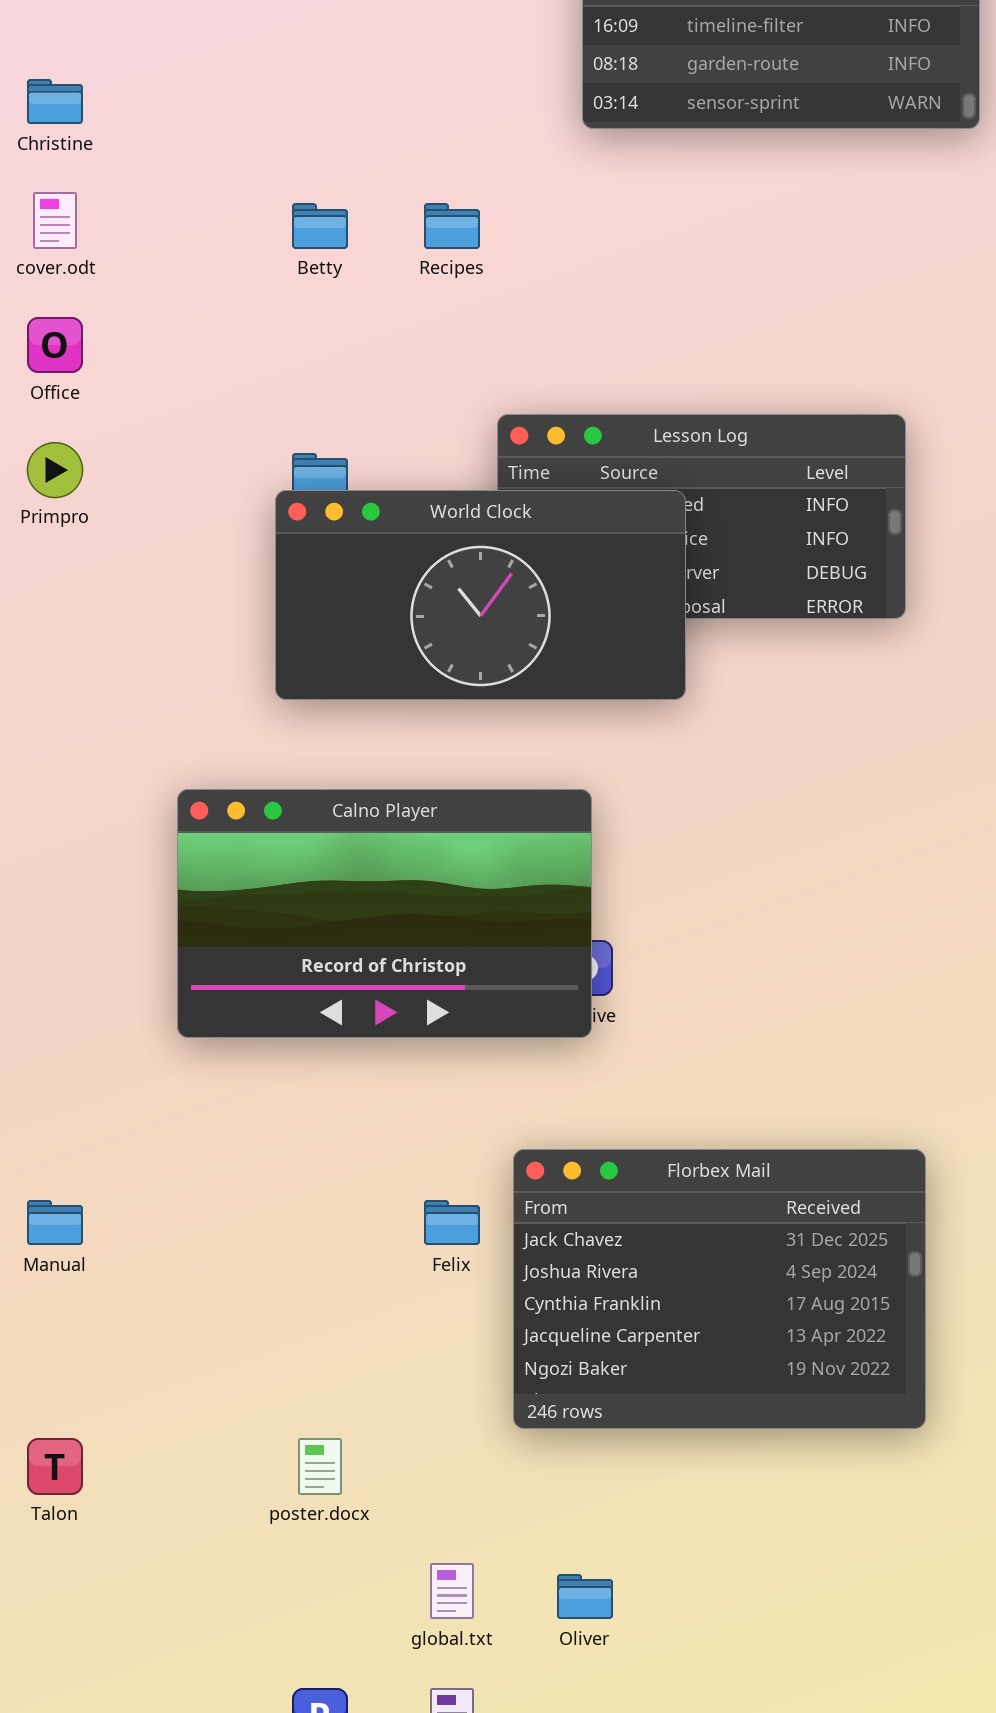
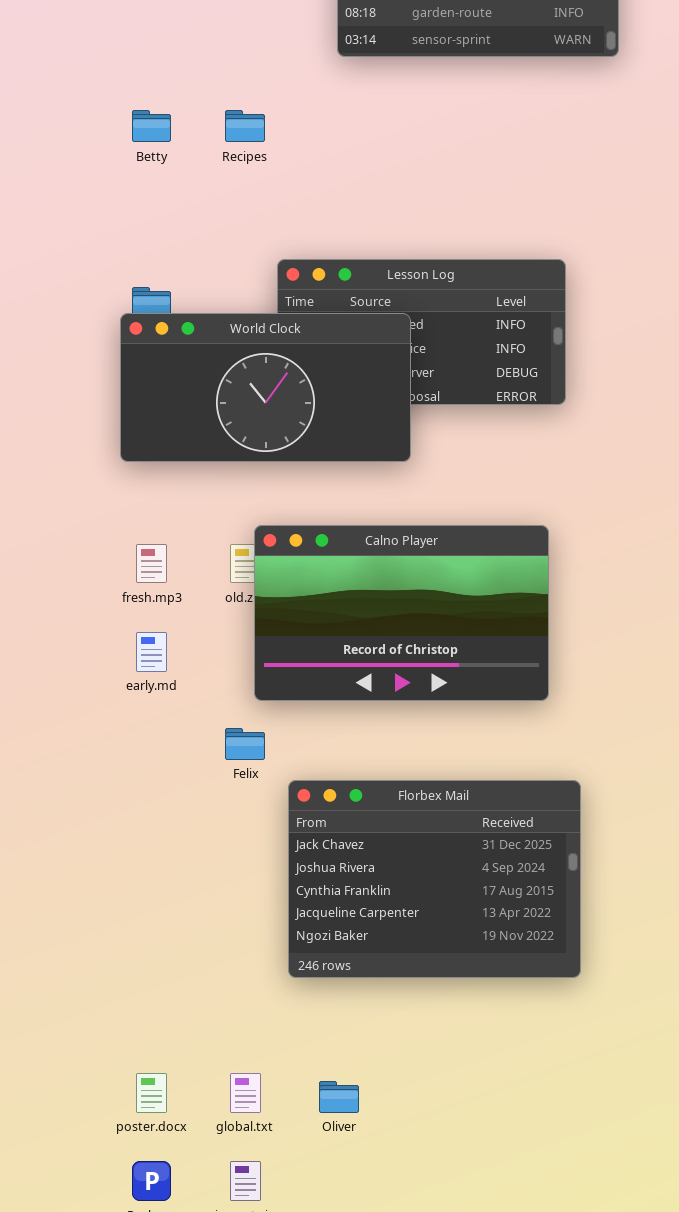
Calno Player: [177,789,592,1038] -> [254,525,549,701], moved
Felix: [424,1200,480,1245] -> [225,728,265,760], moved
poster.docx: [298,1438,342,1495] -> [136,1073,167,1113], moved

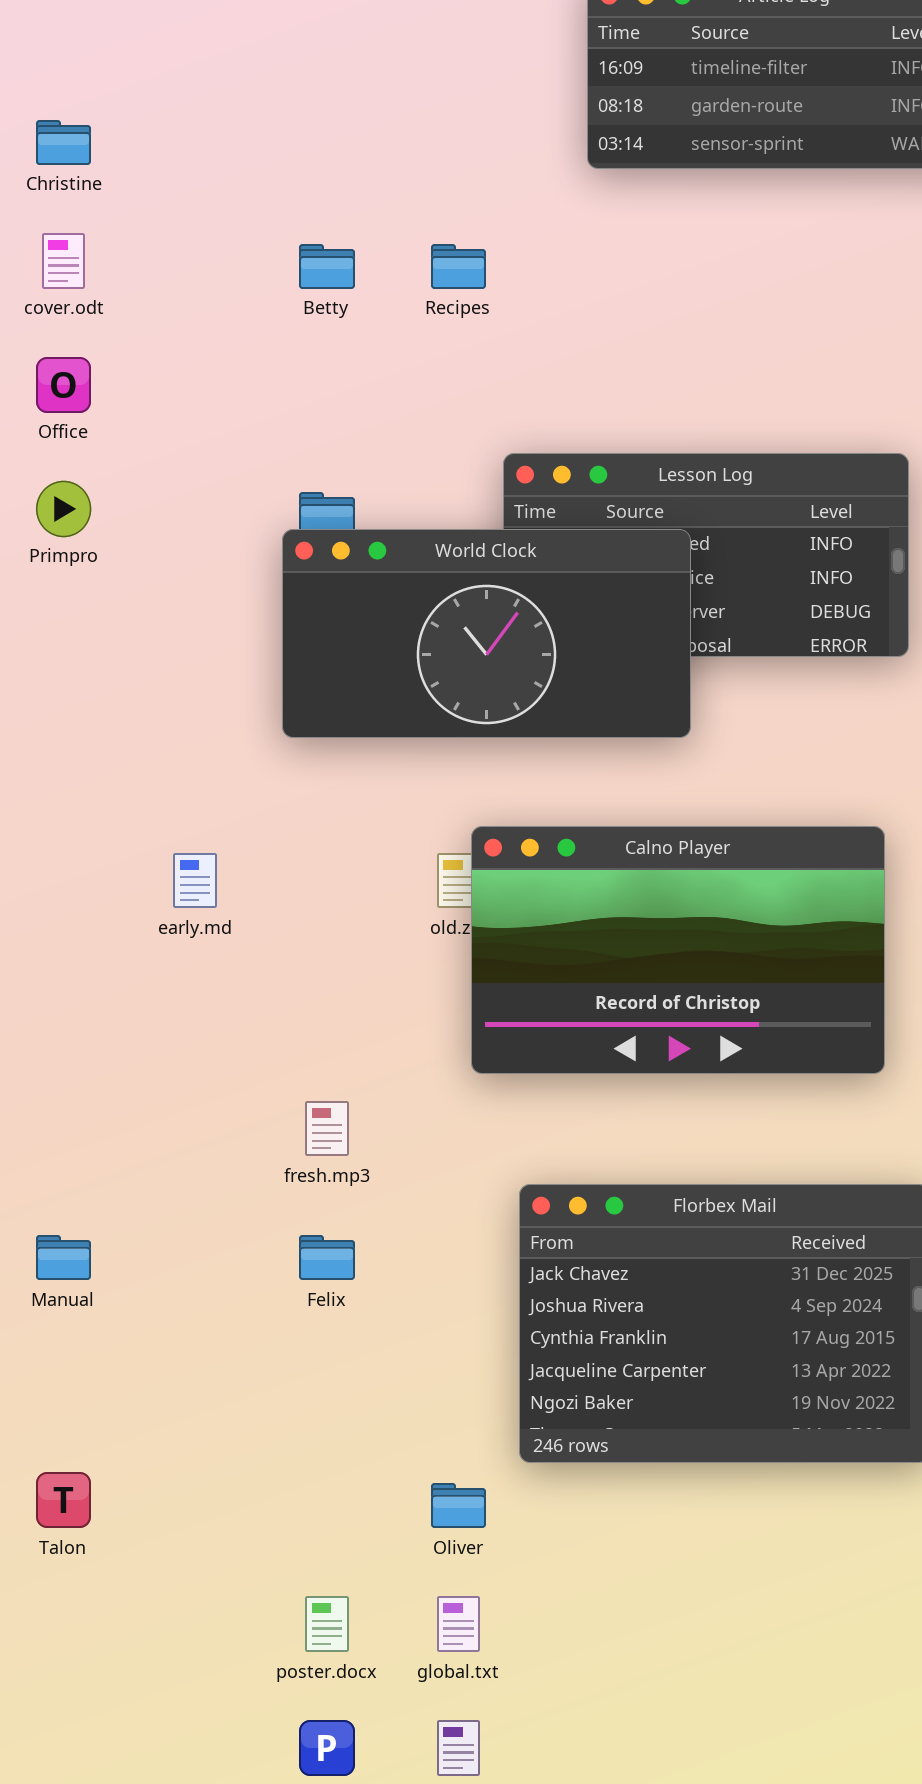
fresh.mp3: [136,544,167,583] -> [305,1101,349,1156], moved
early.md: [136,632,167,672] -> [173,853,217,908], moved
Felix: [225,728,265,760] -> [299,1235,355,1280], moved
Oliver: [319,1081,359,1113] -> [431,1483,486,1528], moved

